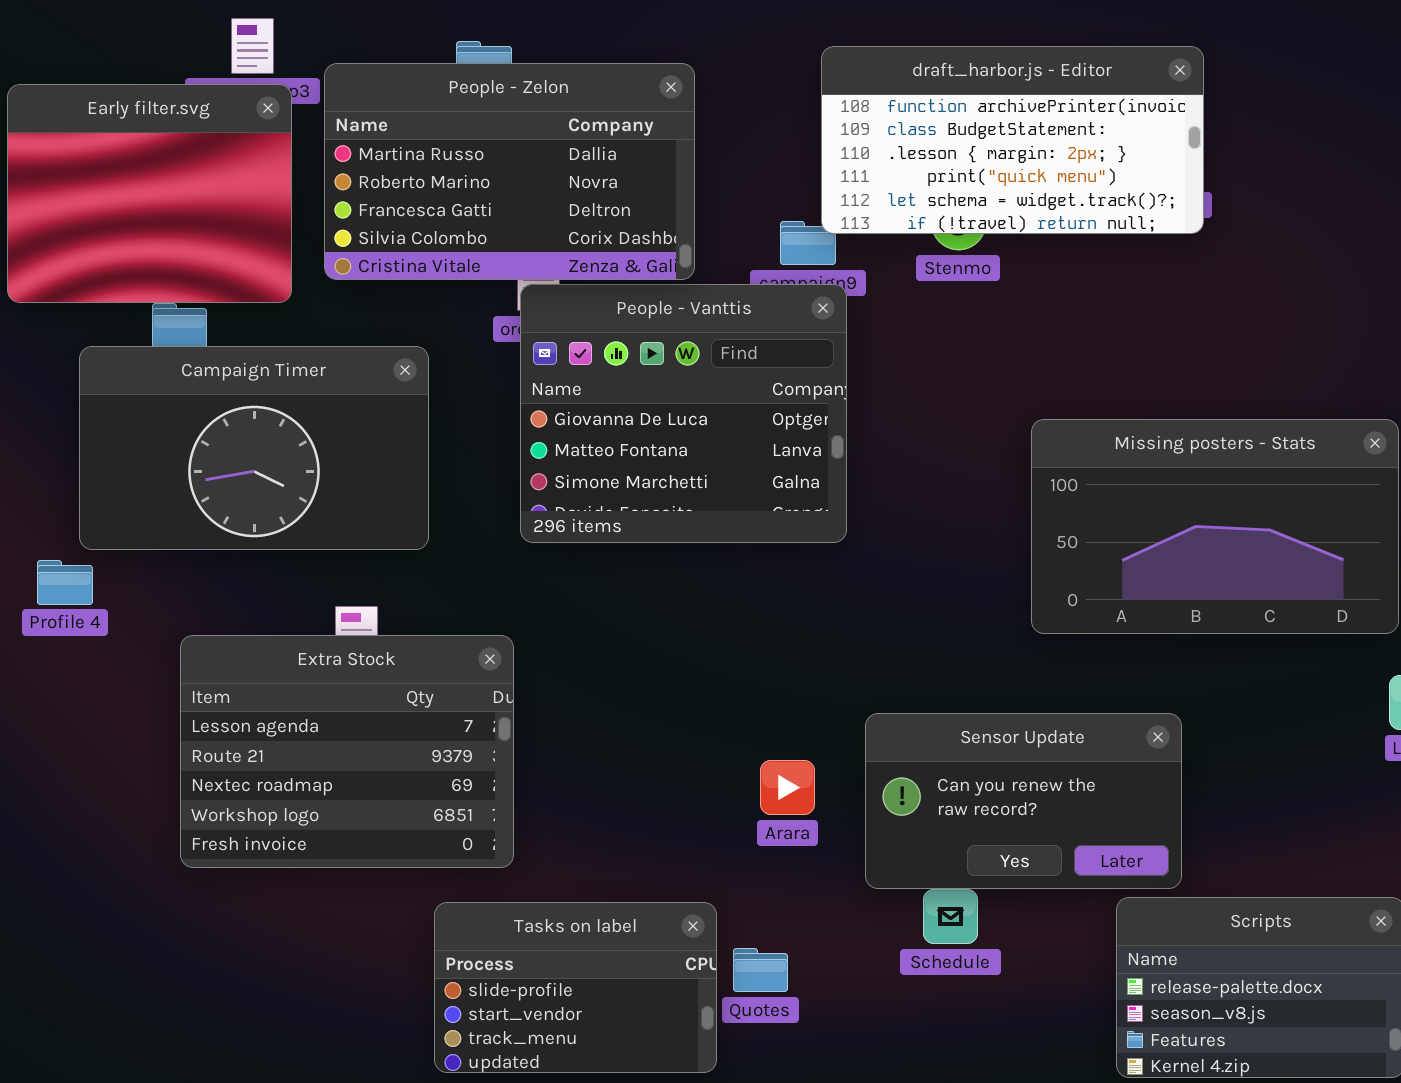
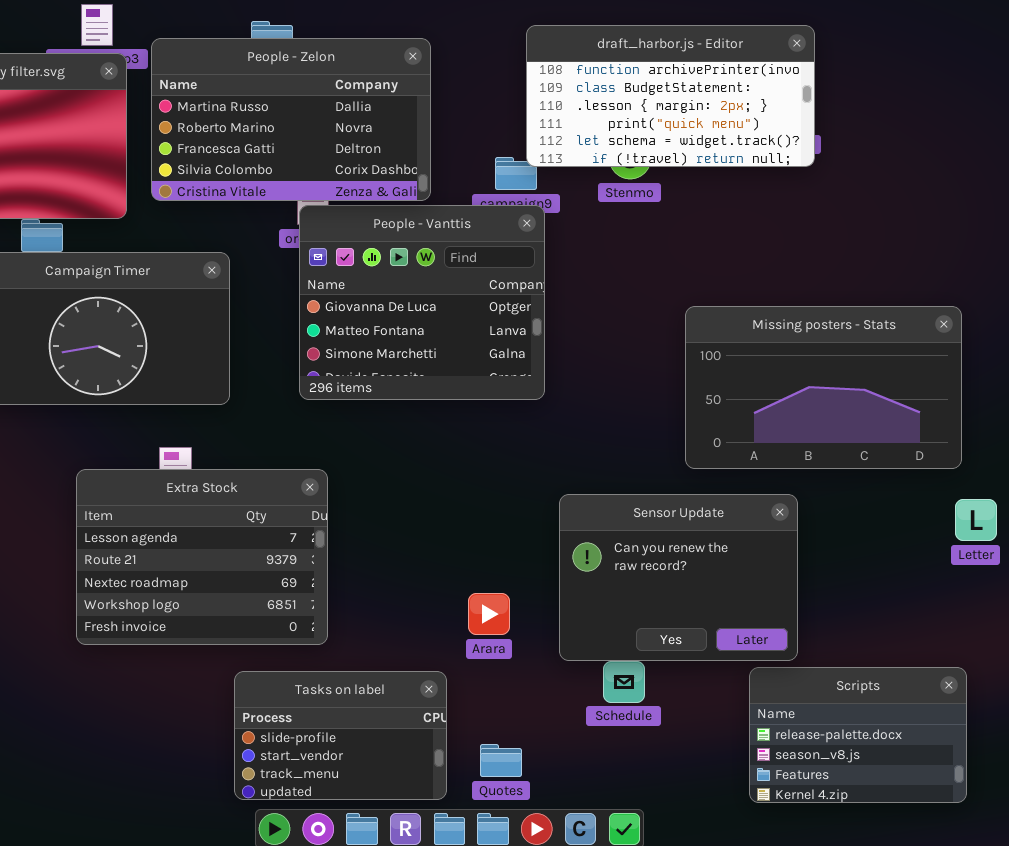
Extra Stock: [180,635,514,868] -> [76,469,328,645], moved
Sensor Update: [865,713,1182,889] -> [559,494,798,661], resized
Arara: [760,760,815,815] -> [468,593,510,635], moved
Quotes: [733,948,788,992] -> [480,744,522,777], moved

